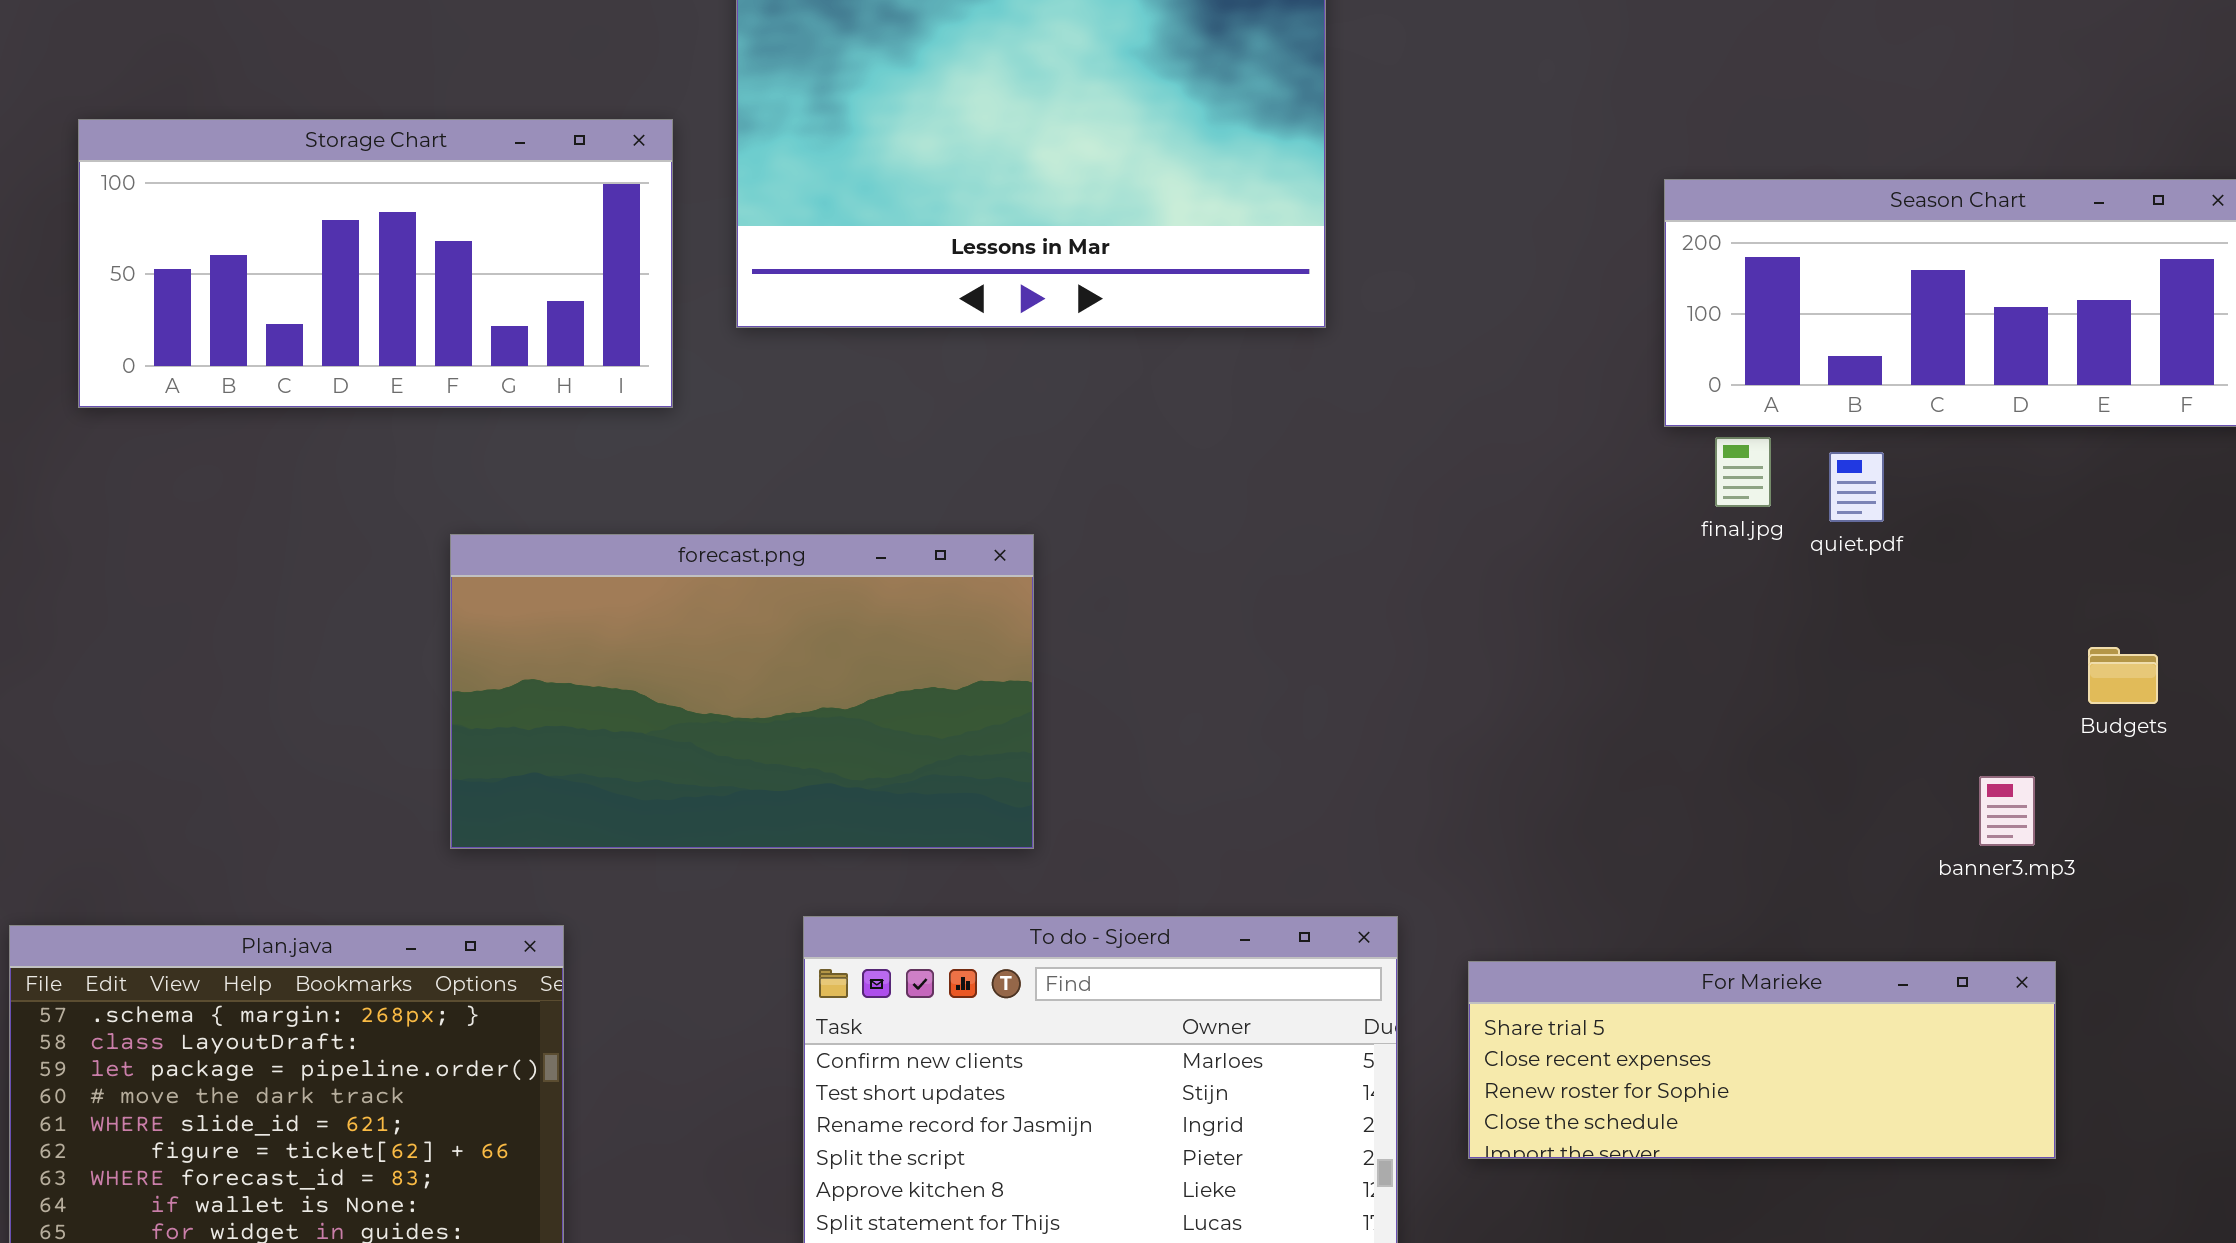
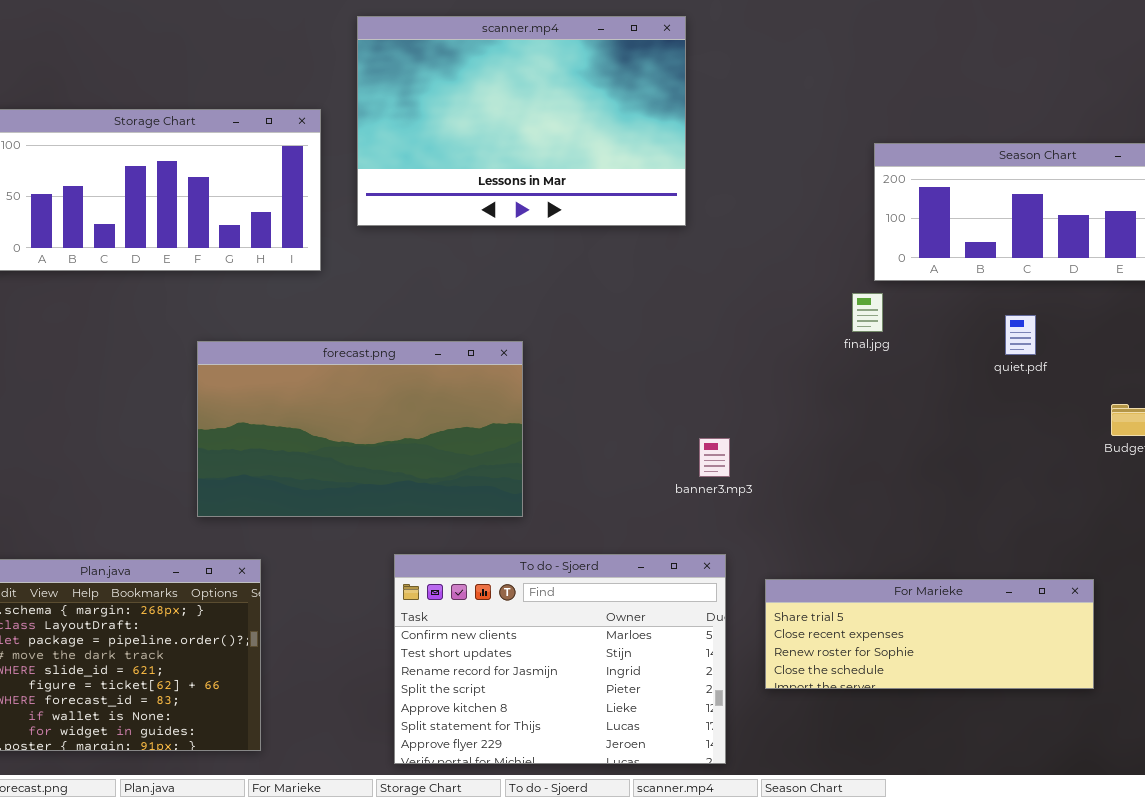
final.jpg: [1715,437,1771,507] -> [852,293,883,332], moved
quiet.pdf: [1829,452,1884,522] -> [1005,315,1036,355], moved
banner3.mp3: [1979,776,2035,846] -> [699,438,730,477], moved

